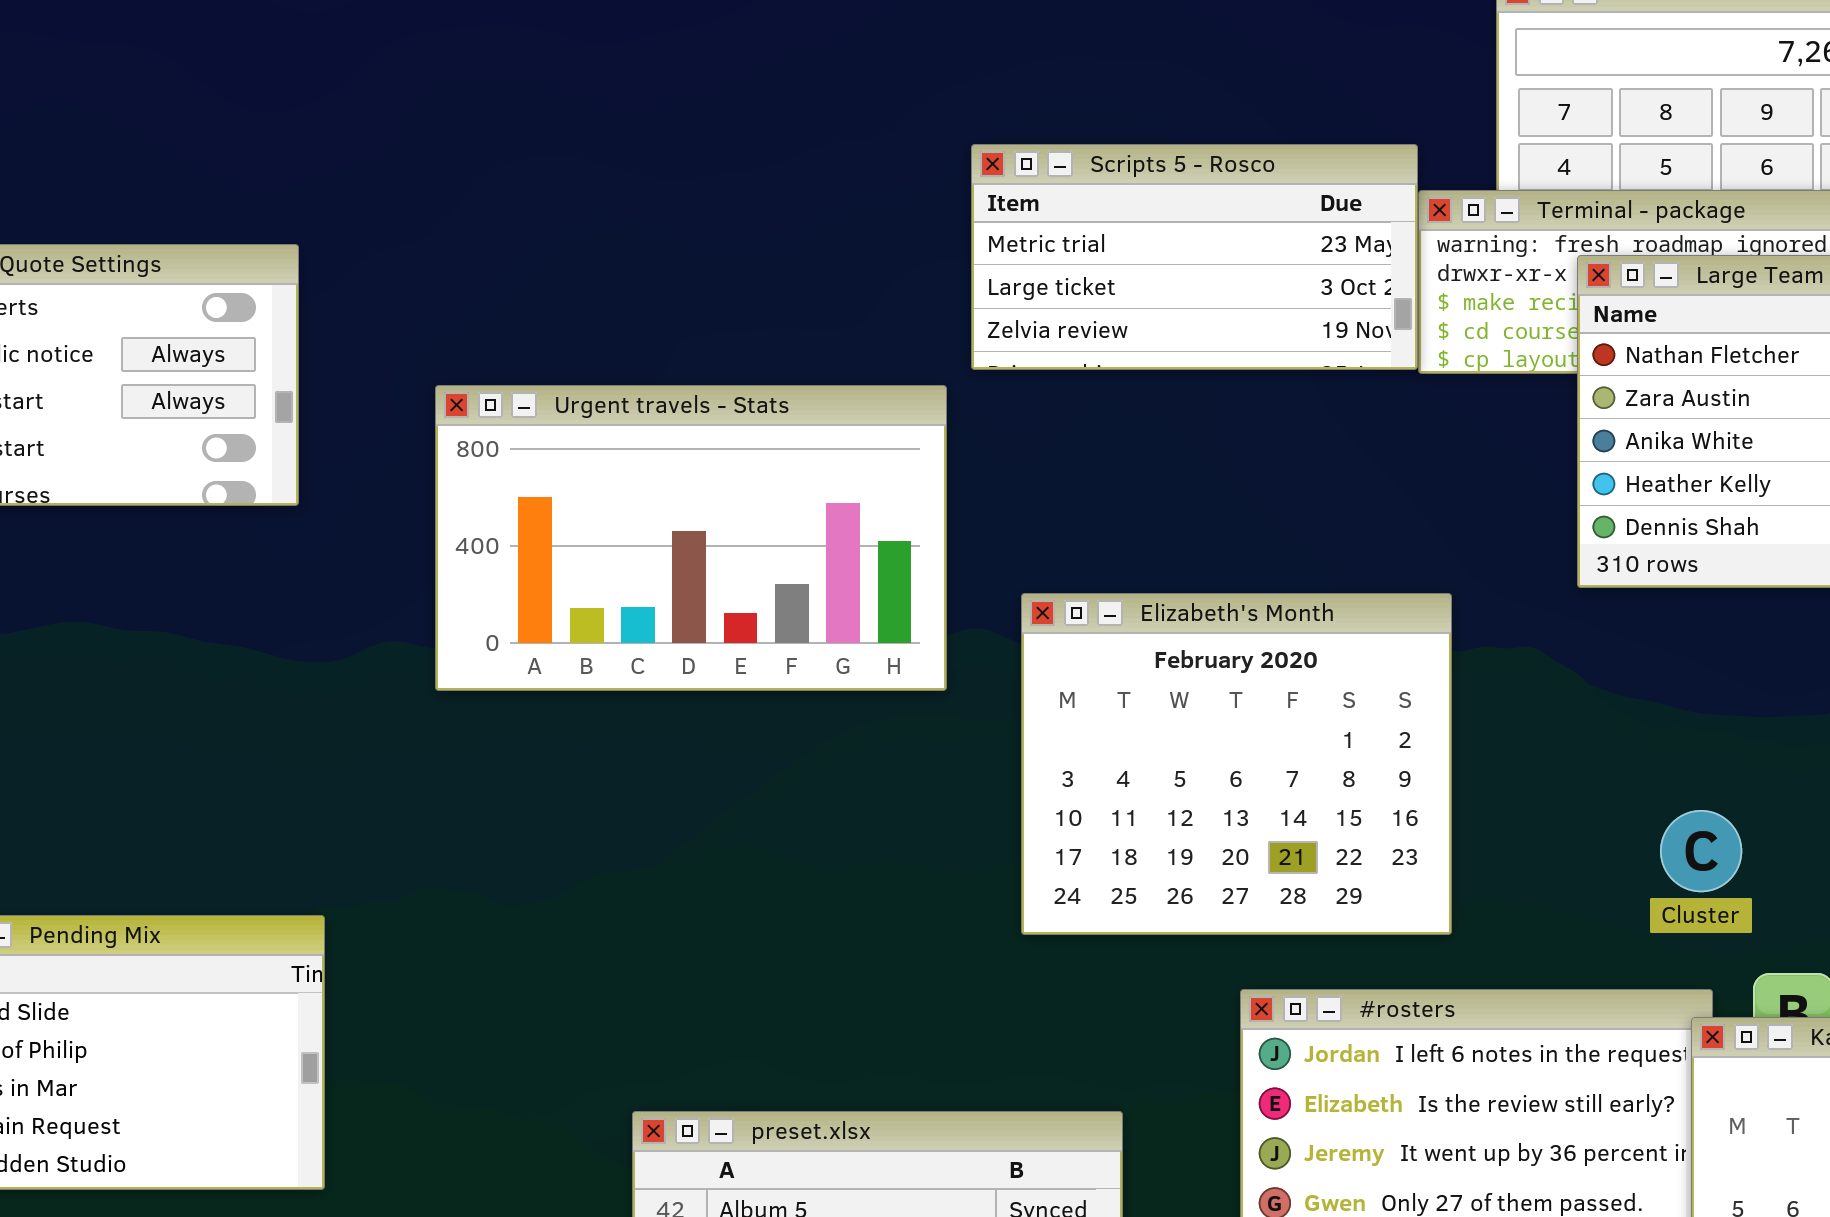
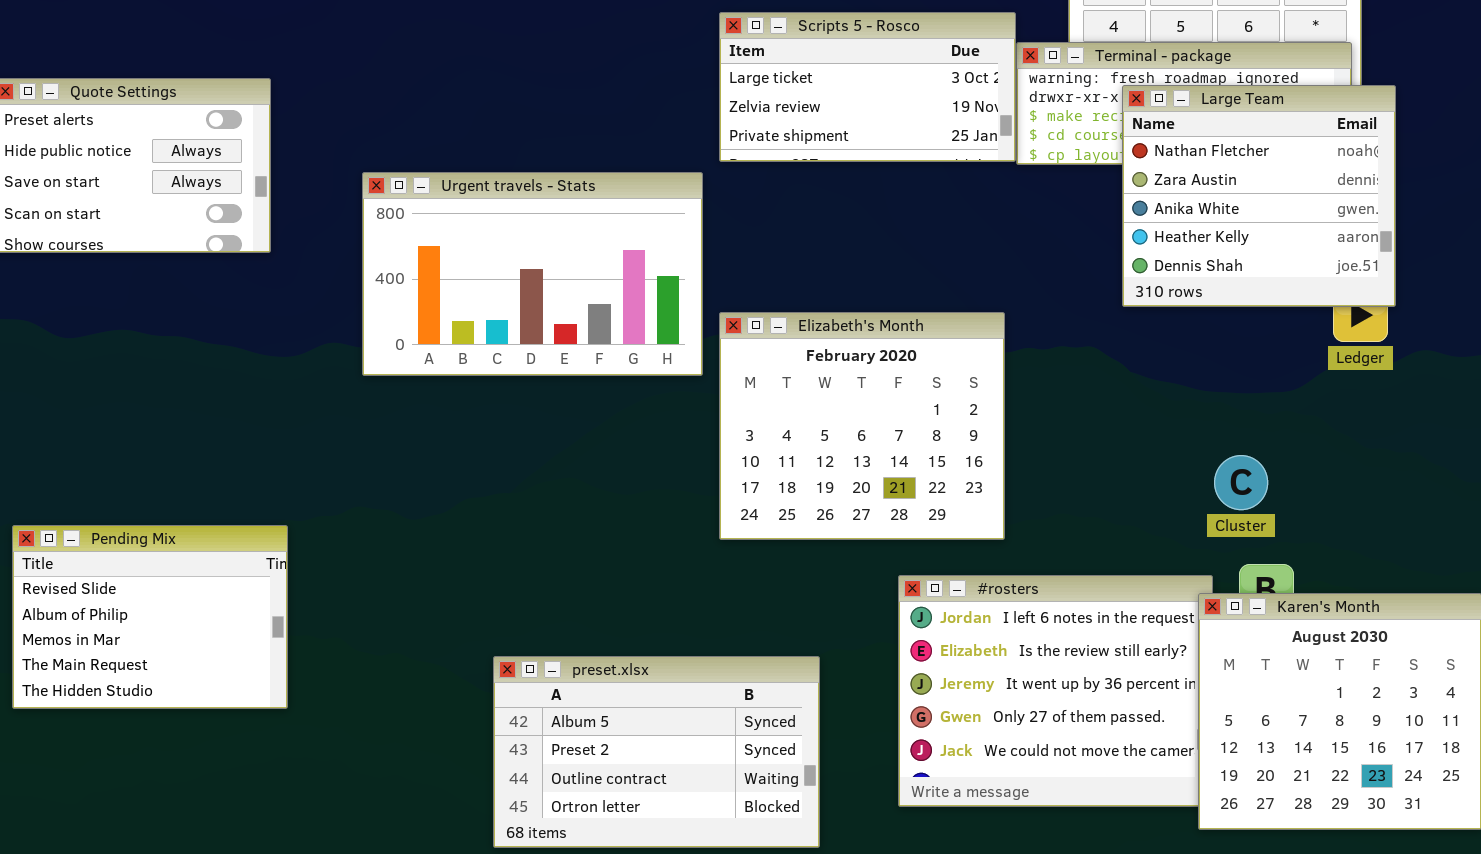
Scripts 5 - Rosco: [971,144,1418,370] -> [719,12,1016,162], scrolled down 1 row
Elizabeth's Month: [1021,593,1452,935] -> [719,312,1005,540], moved
Cluster: [1660,810,1742,892] -> [1214,455,1268,510], moved

